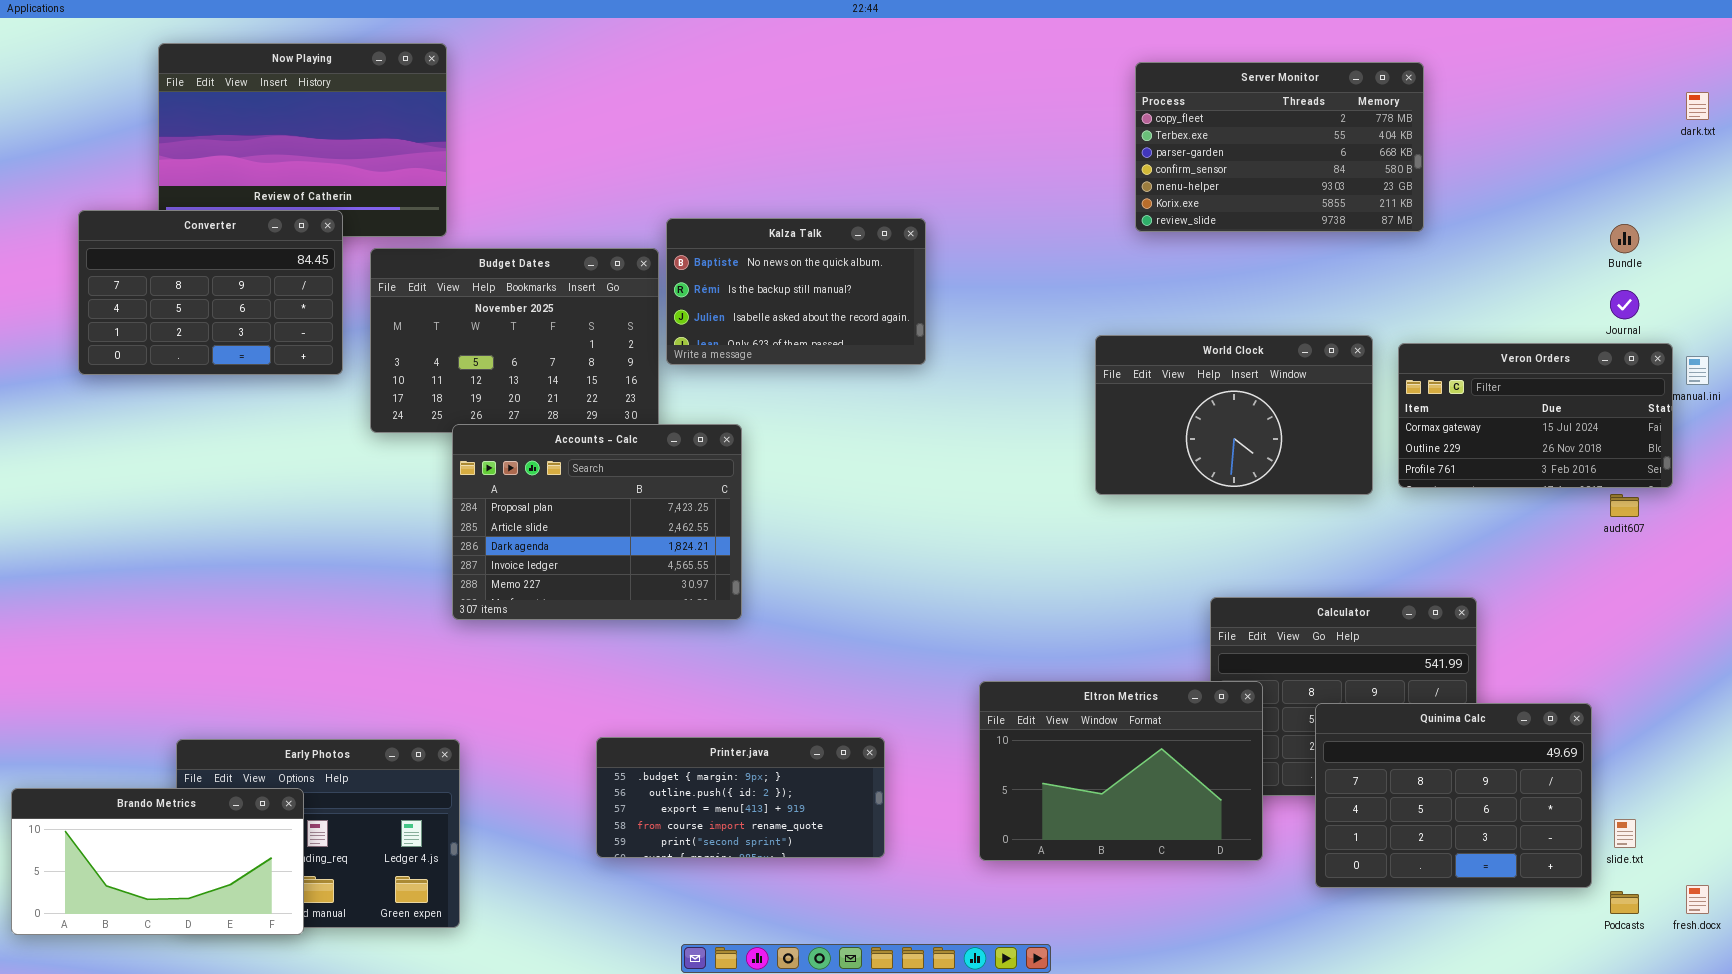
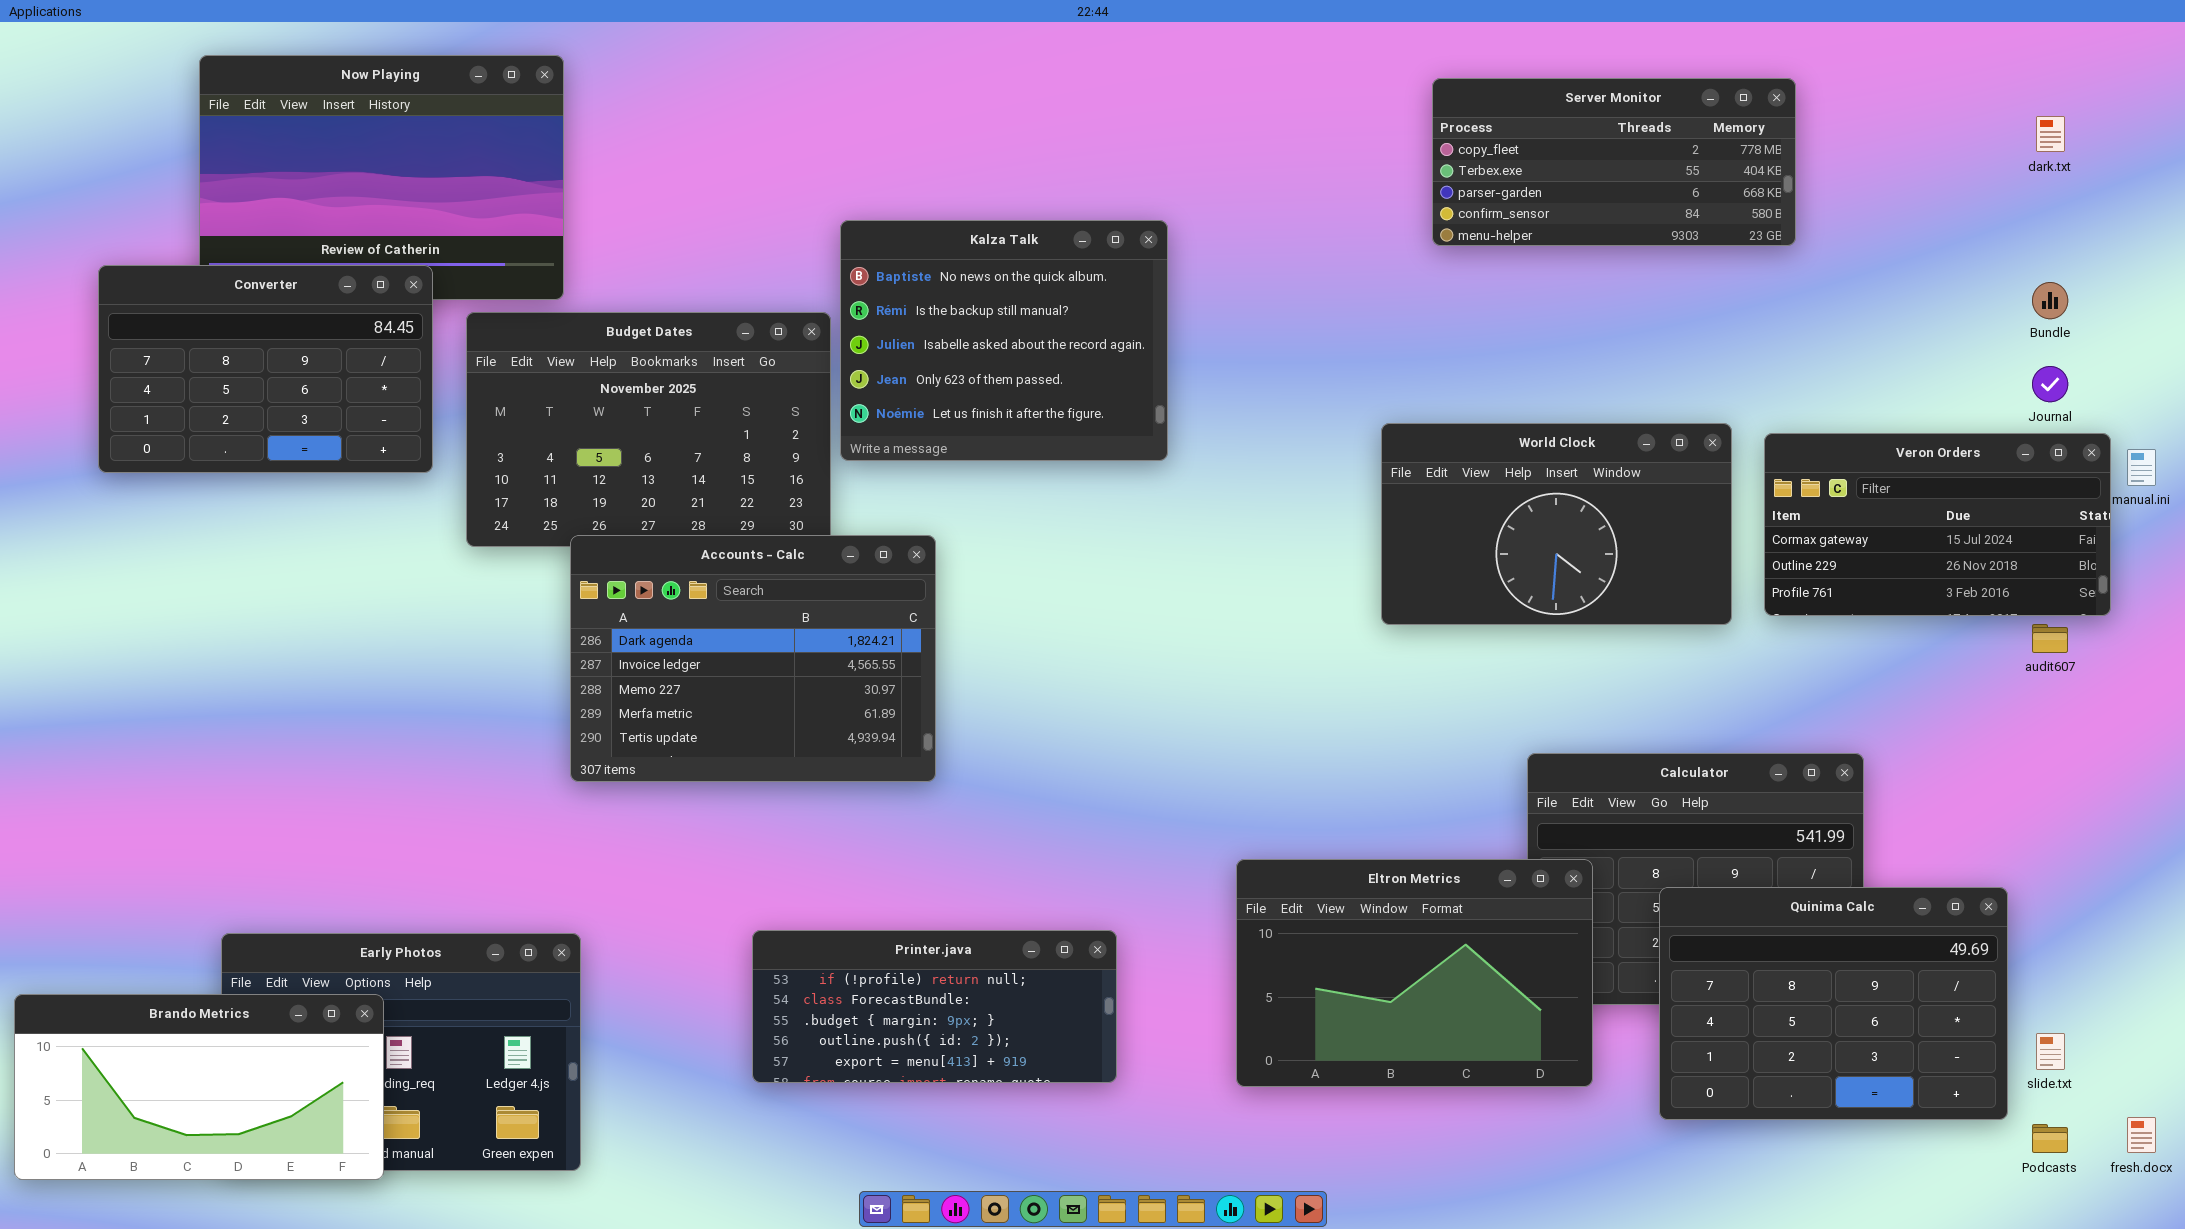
Server Monitor: [1135,62,1424,232] -> [1432,78,1796,246], resized
dark.txt: [1686,92,1709,120] -> [2036,116,2065,152], moved
Kalza Talk: [666,218,926,365] -> [840,220,1168,461], resized
Accounts - Calc: [452,424,742,620] -> [570,535,936,782], scrolled down 2 rows
Printer.java: [596,737,885,858] -> [752,930,1117,1083], scrolled up 2 rows

